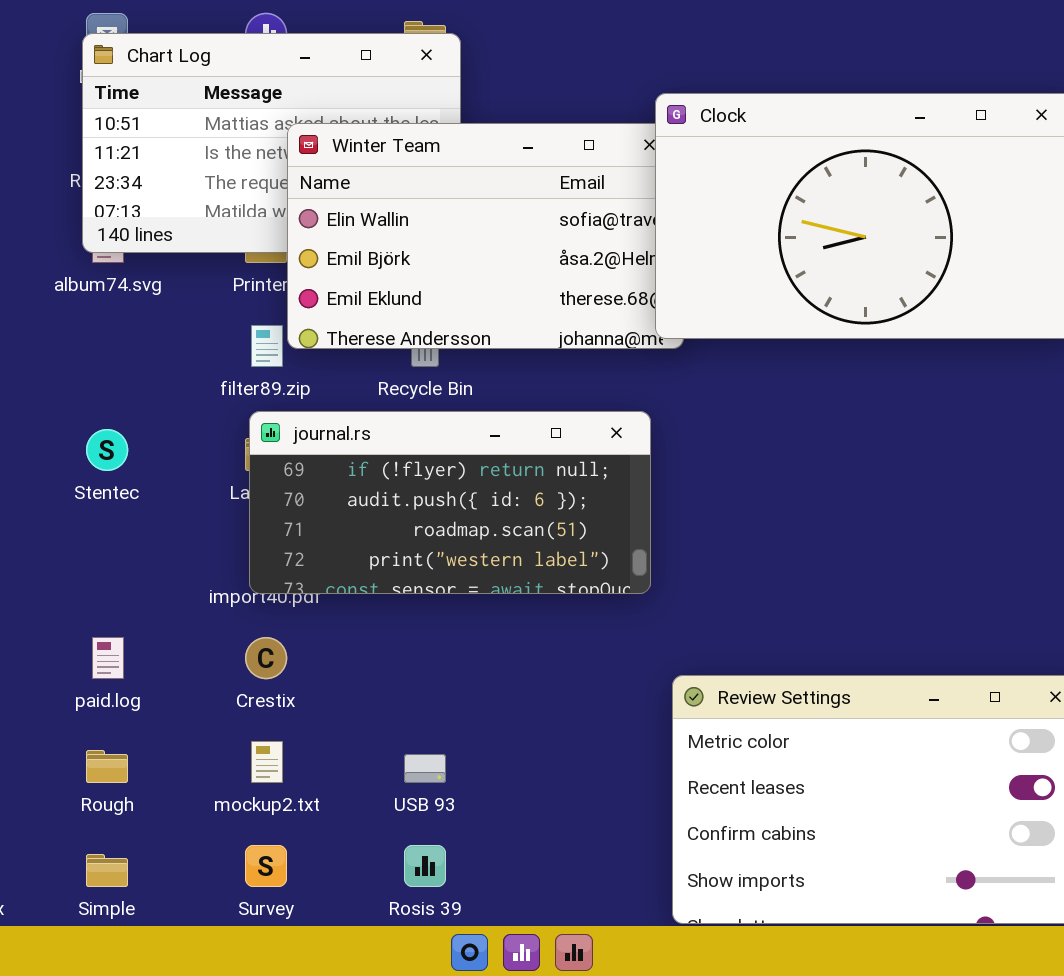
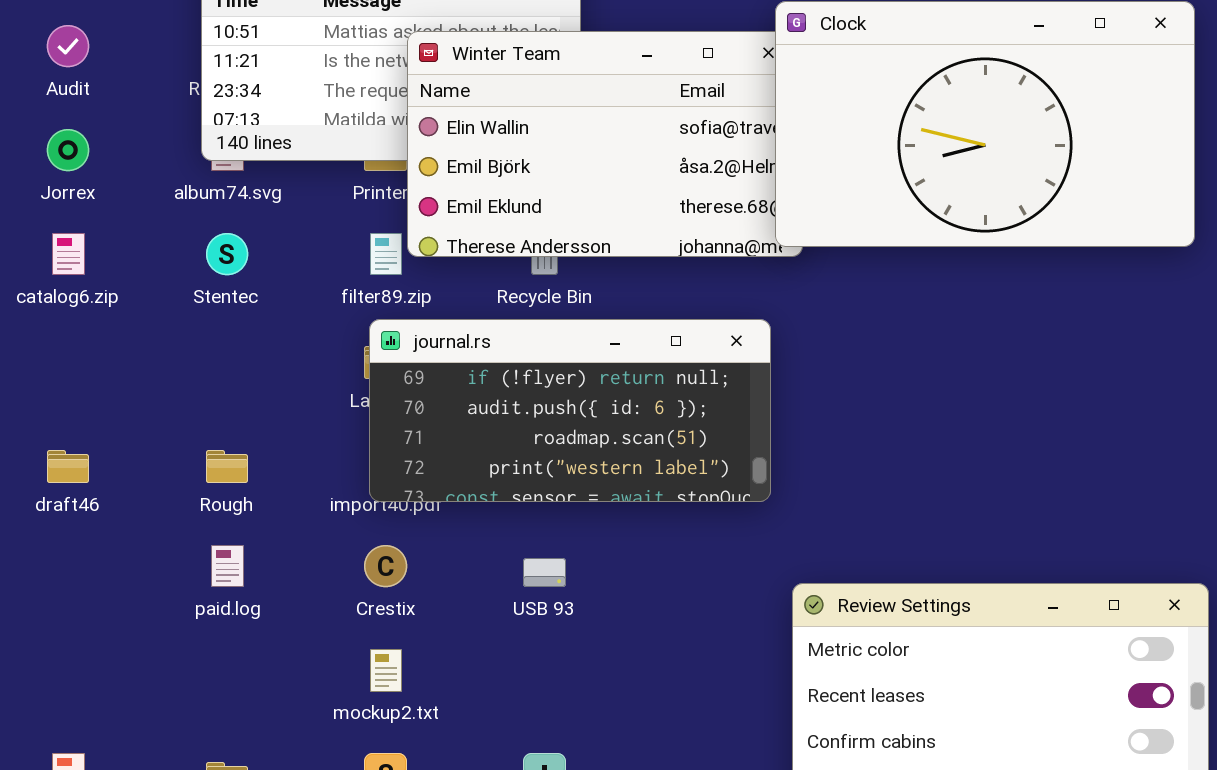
Stentec: [86,429,128,471] -> [206,233,248,275], moved
Rough: [86,750,128,783] -> [206,450,248,483], moved
USB 93: [404,754,446,783] -> [523,558,566,587], moved

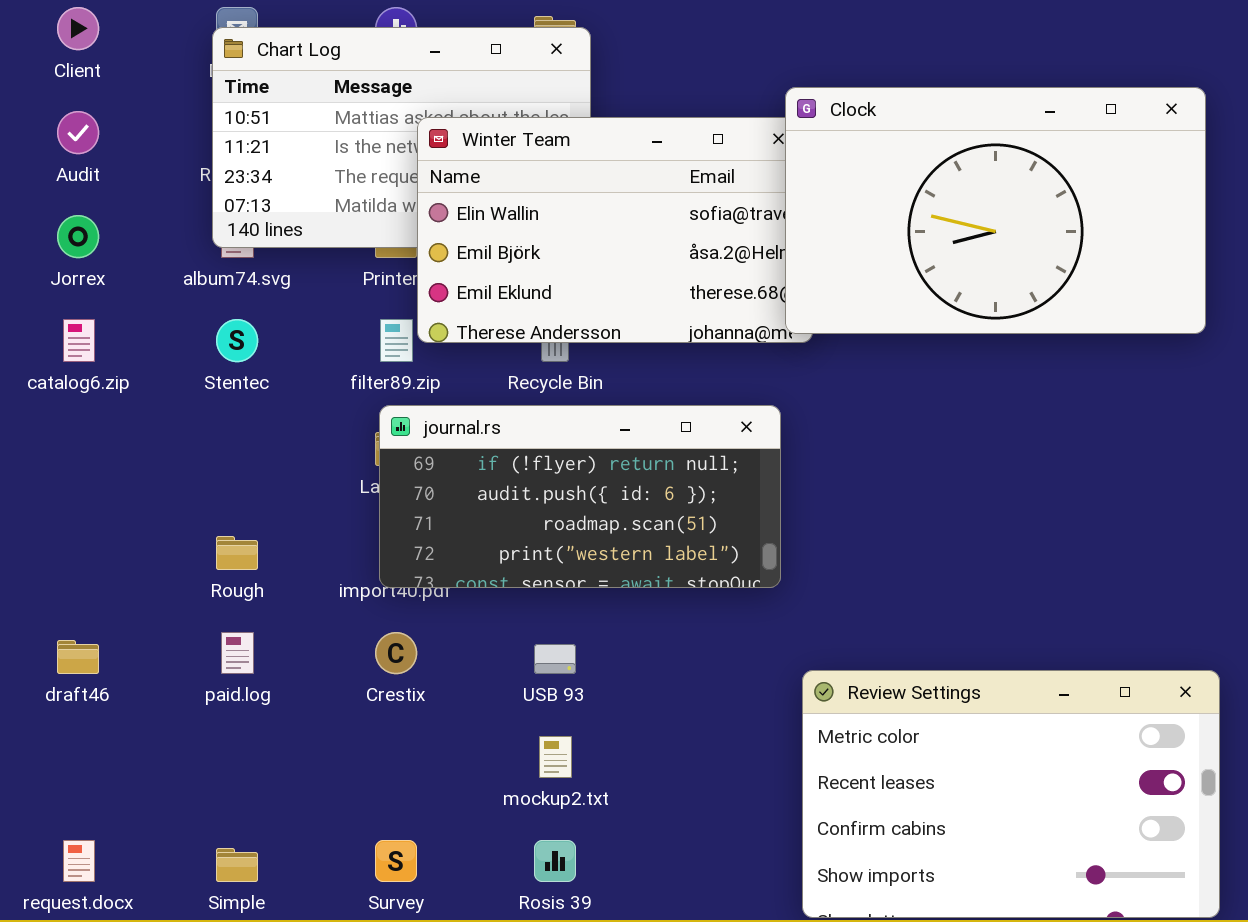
draft46: [47,450,89,483] -> [57,640,99,674], moved
mockup2.txt: [370,649,402,692] -> [539,736,572,778], moved

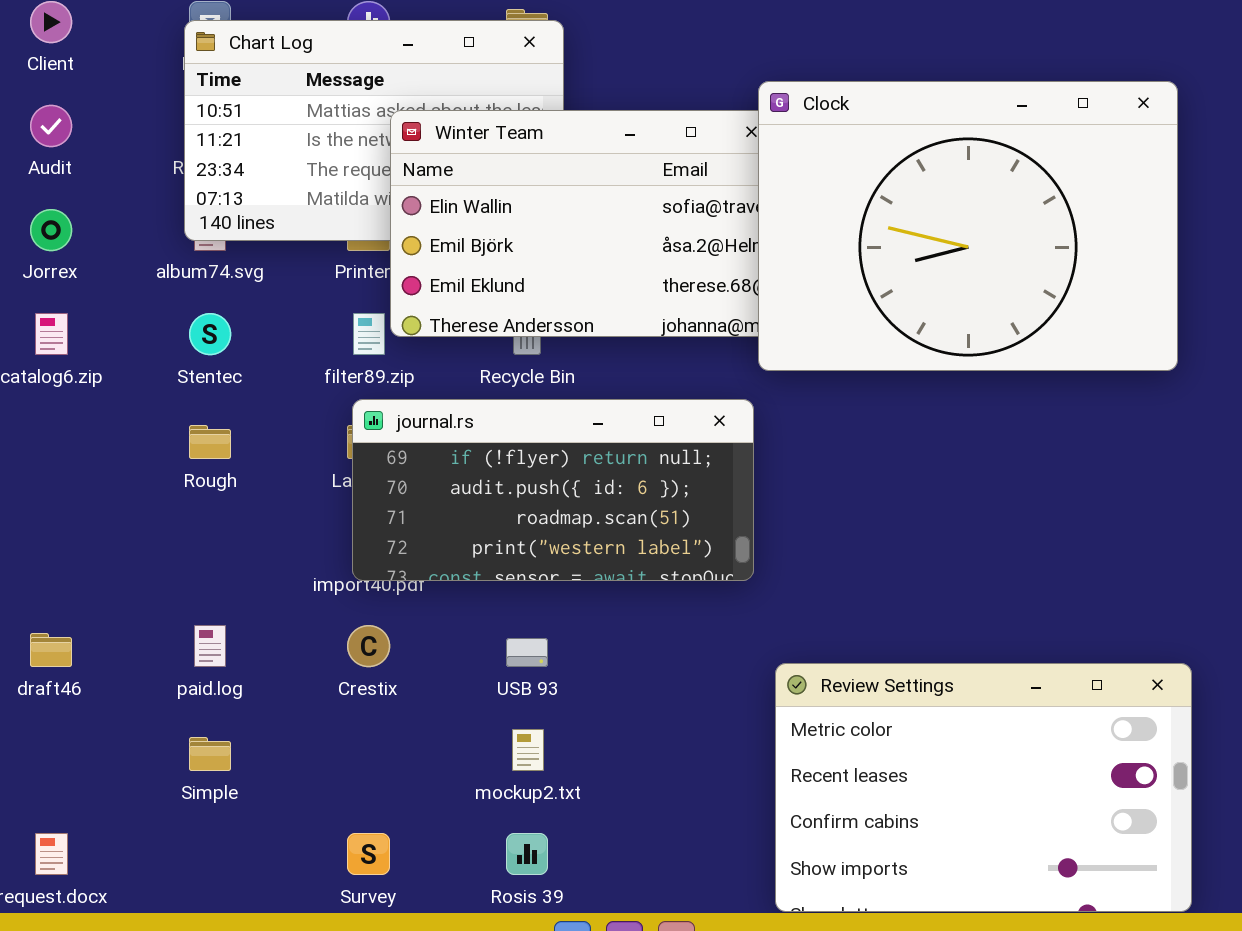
Clock: [785,87,1206,334] -> [758,81,1178,371], resized
Rough: [216,536,258,570] -> [189,425,231,459], moved
Simple: [216,848,258,882] -> [189,737,231,771], moved

